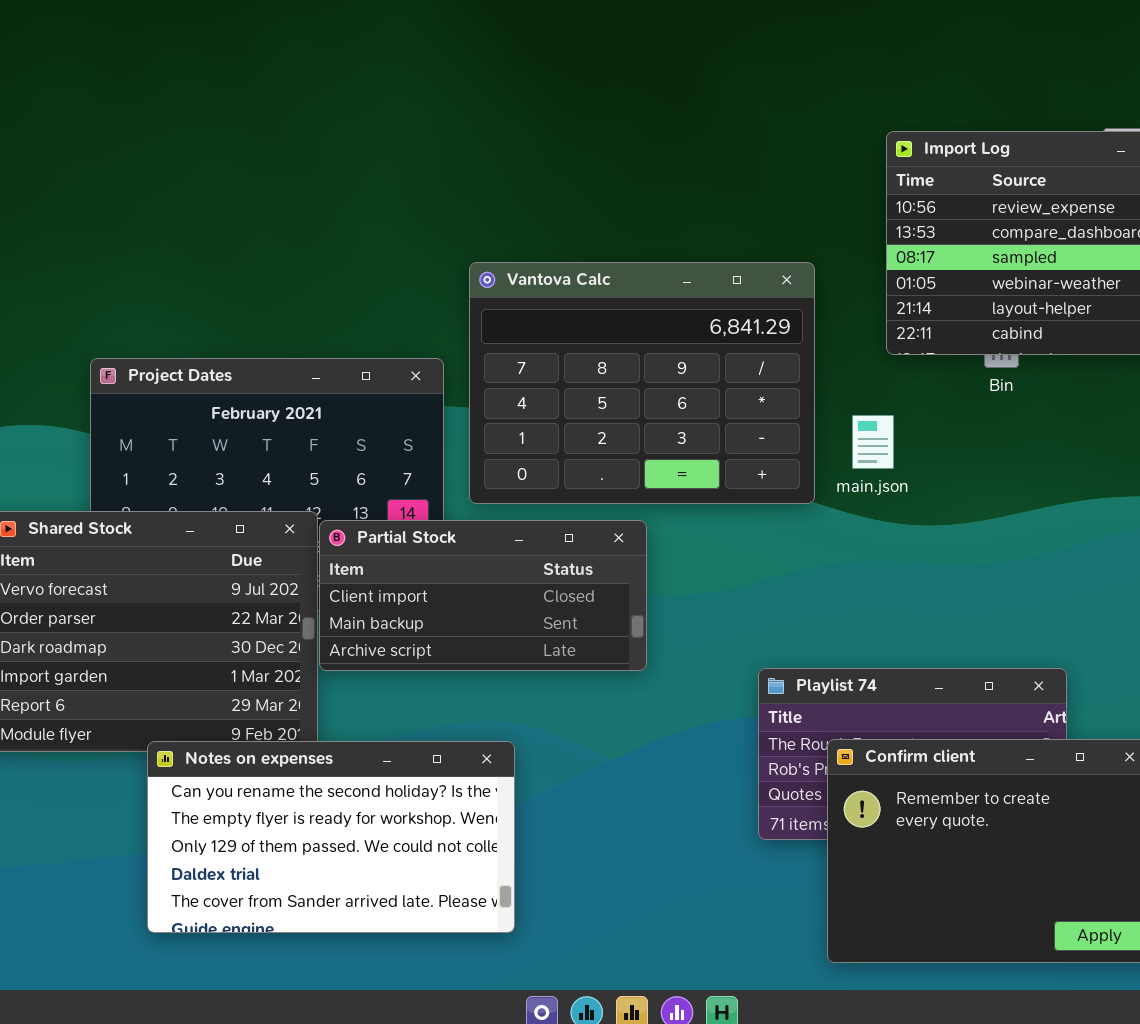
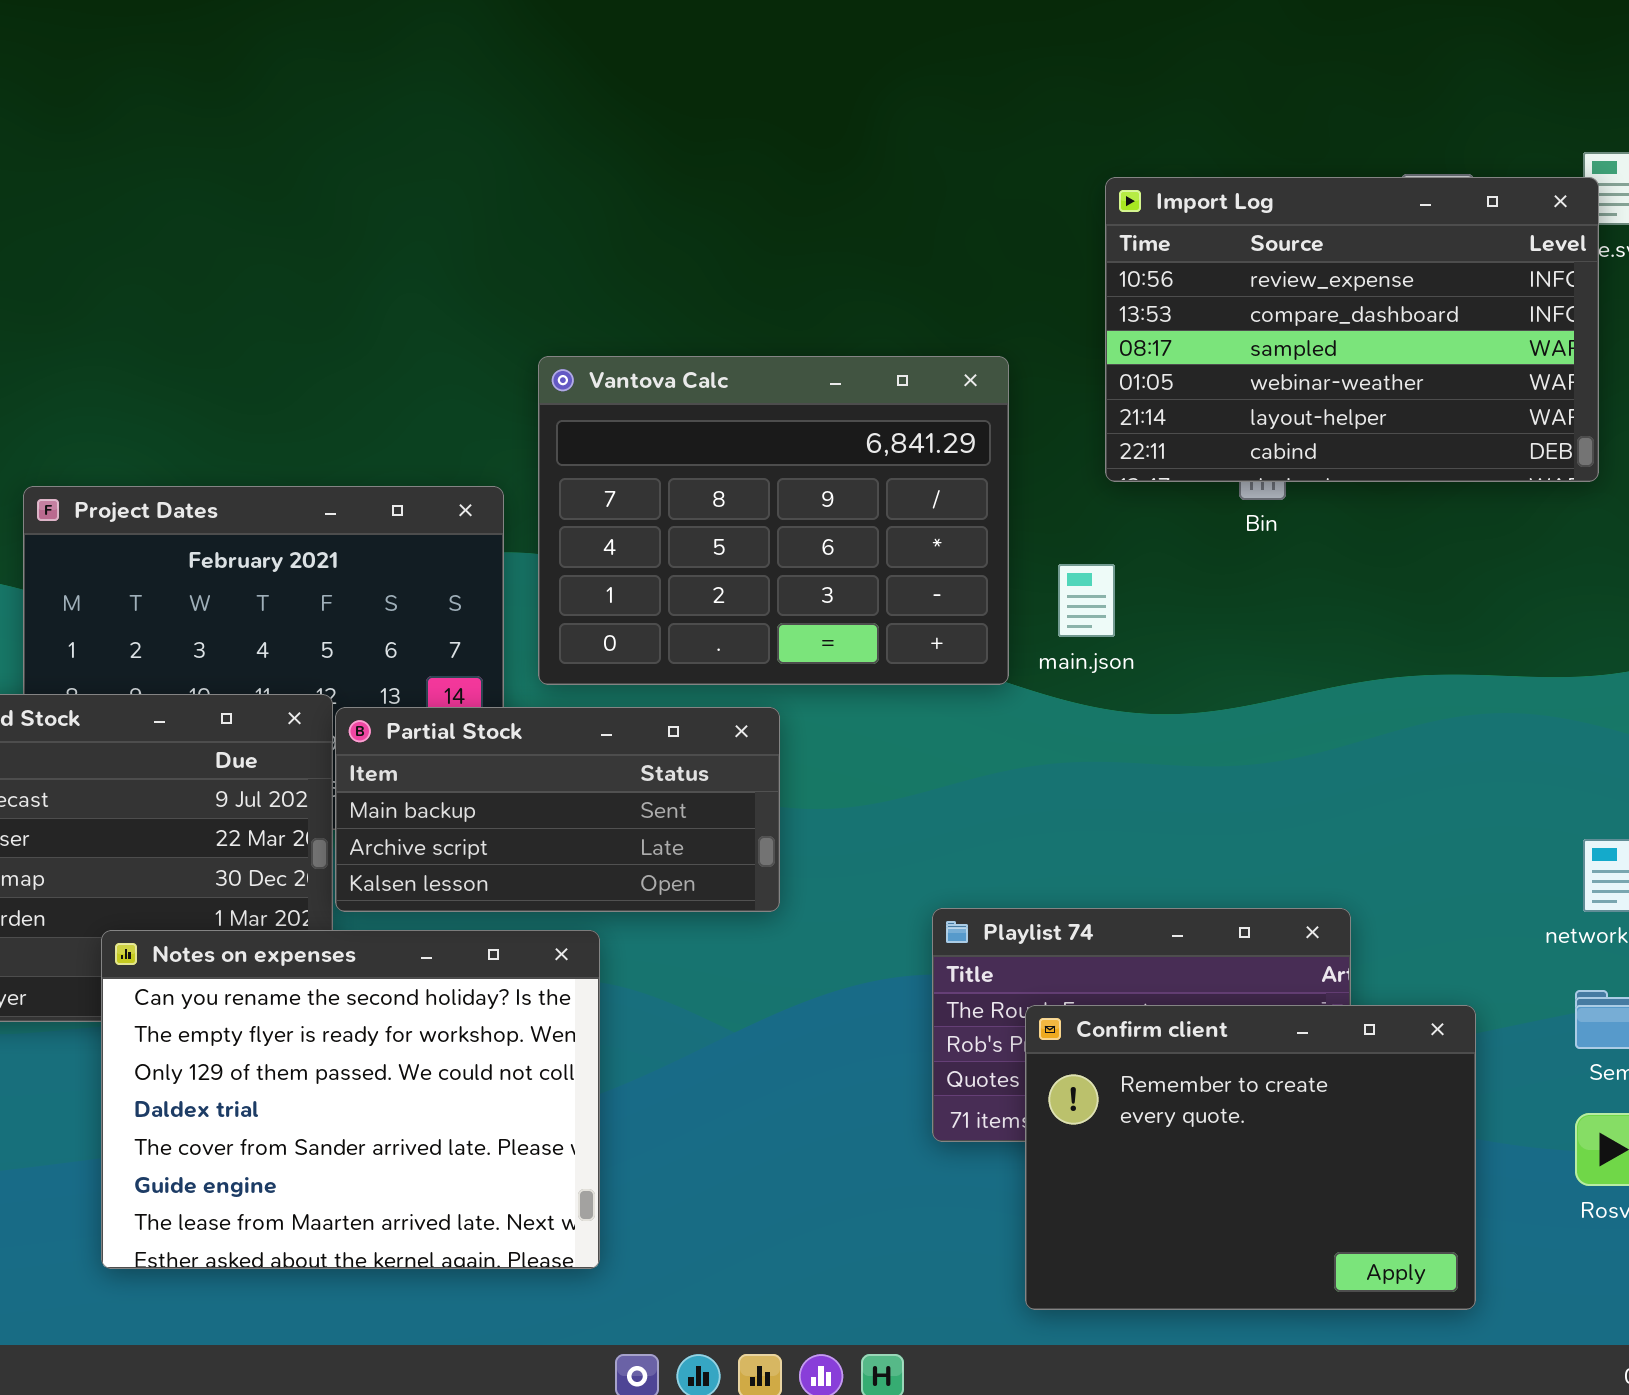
Partial Stock: [319,520,647,671] -> [335,707,780,912], scrolled down 1 row
Notes on expenses: [147,741,515,933] -> [101,930,600,1269], resized

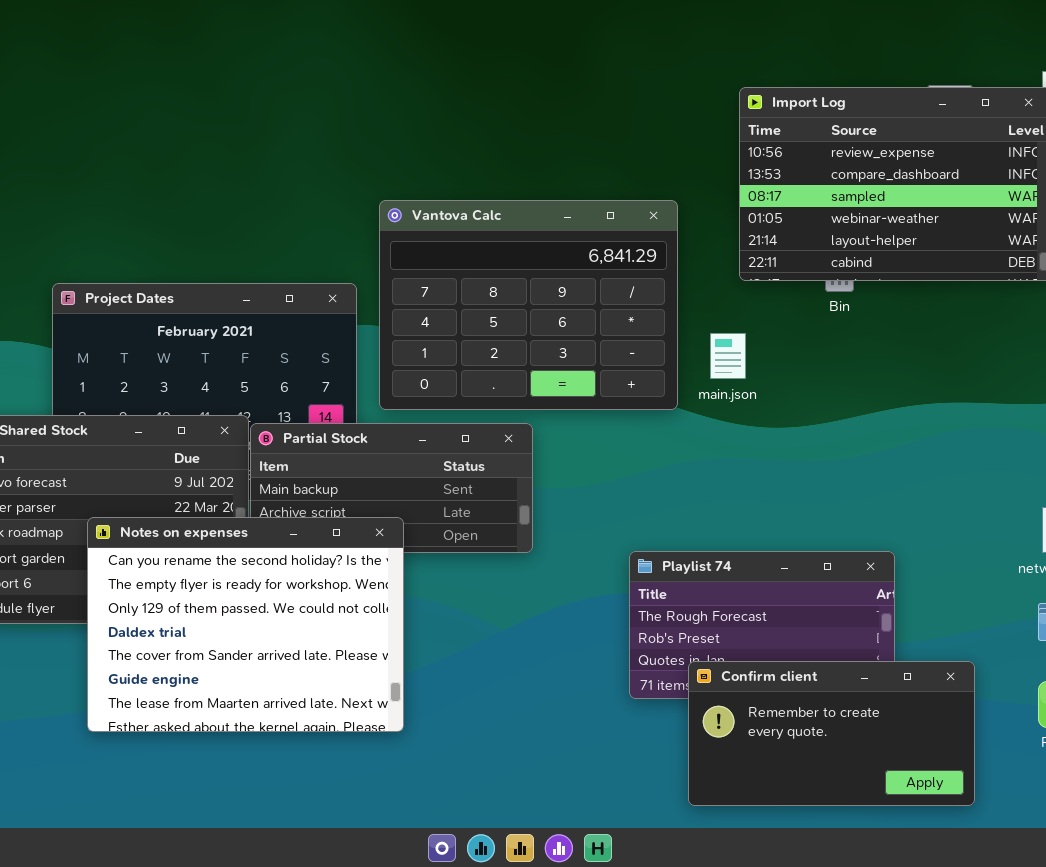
Notes on expenses: [101,930,600,1269] -> [87,517,404,732], moved
Confirm client: [1025,1005,1476,1310] -> [688,661,975,806], resized

